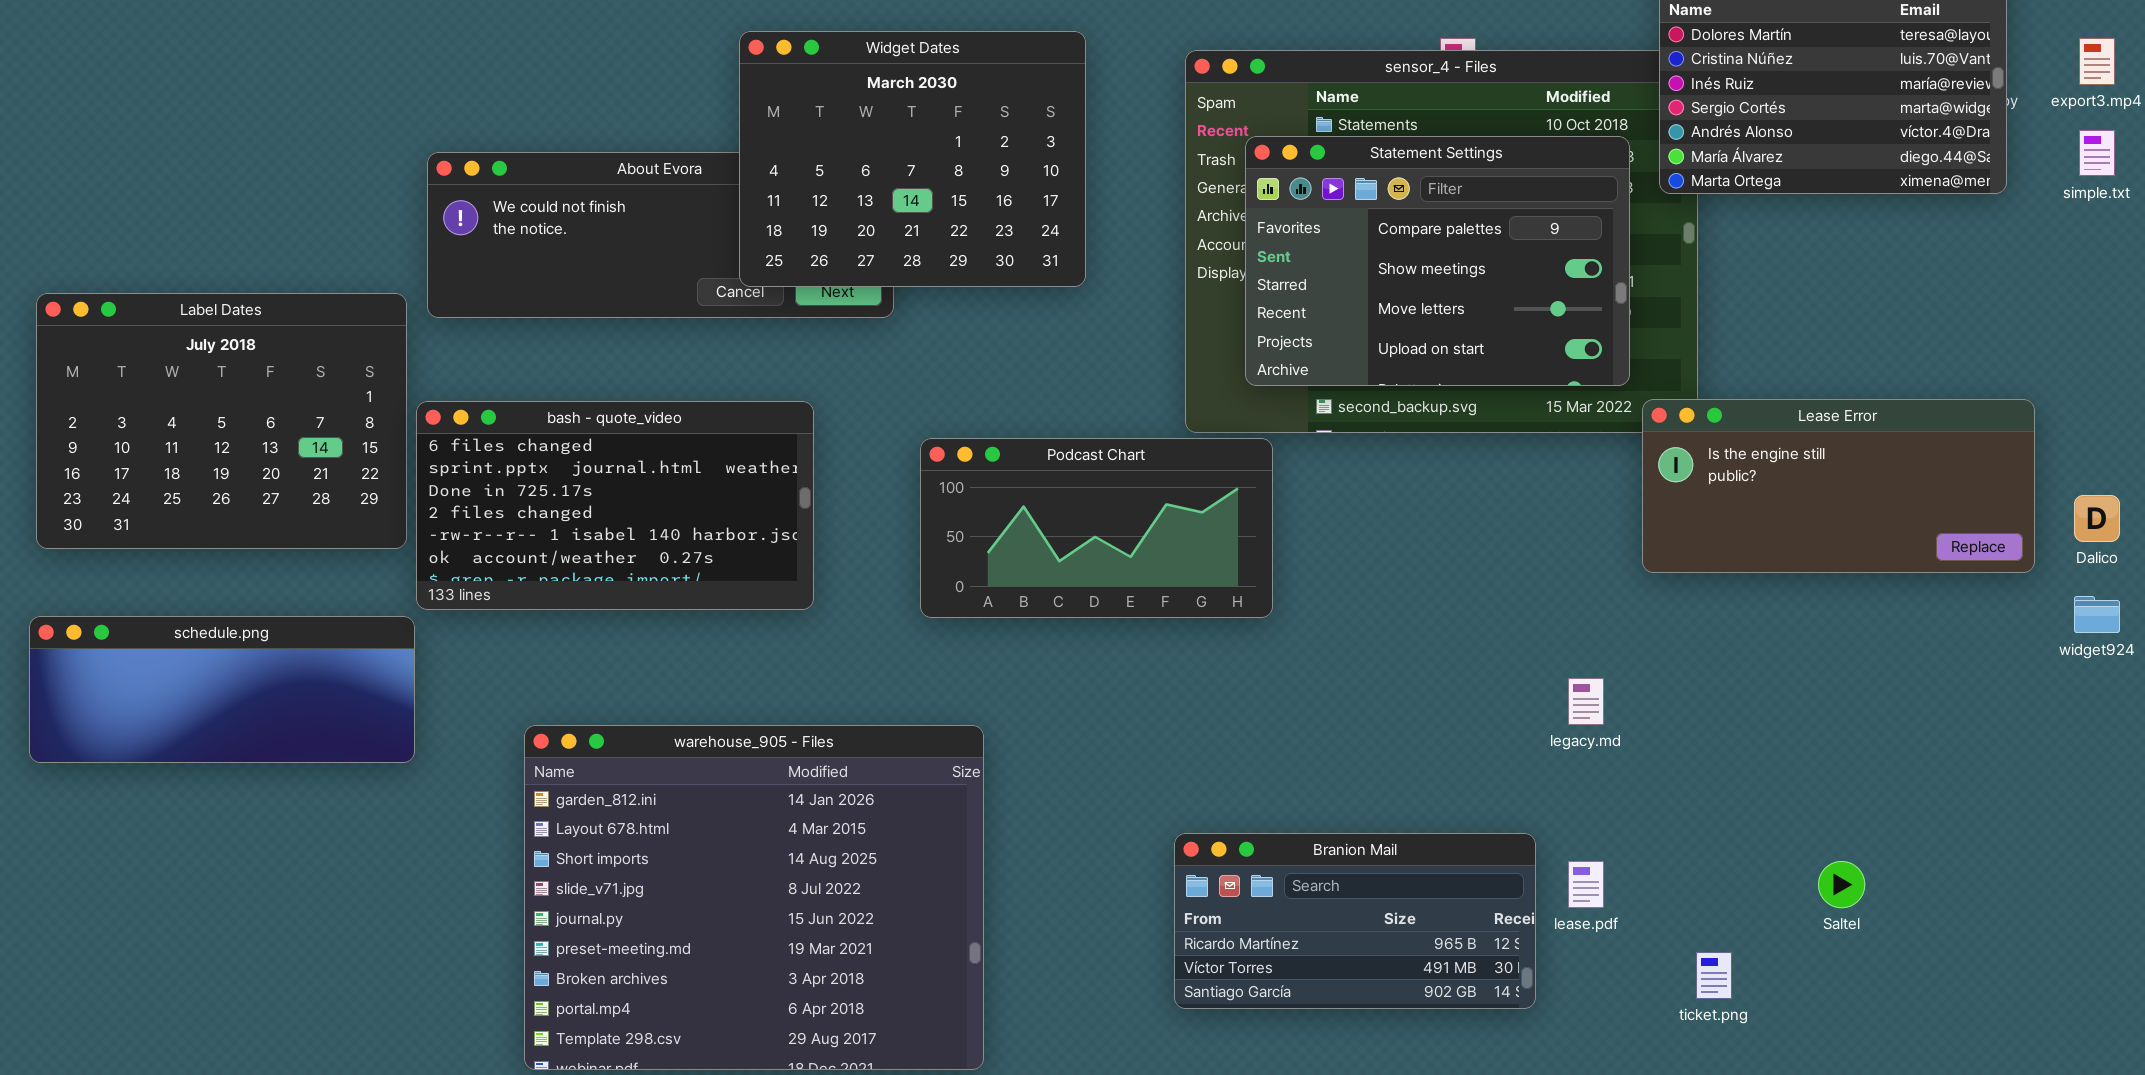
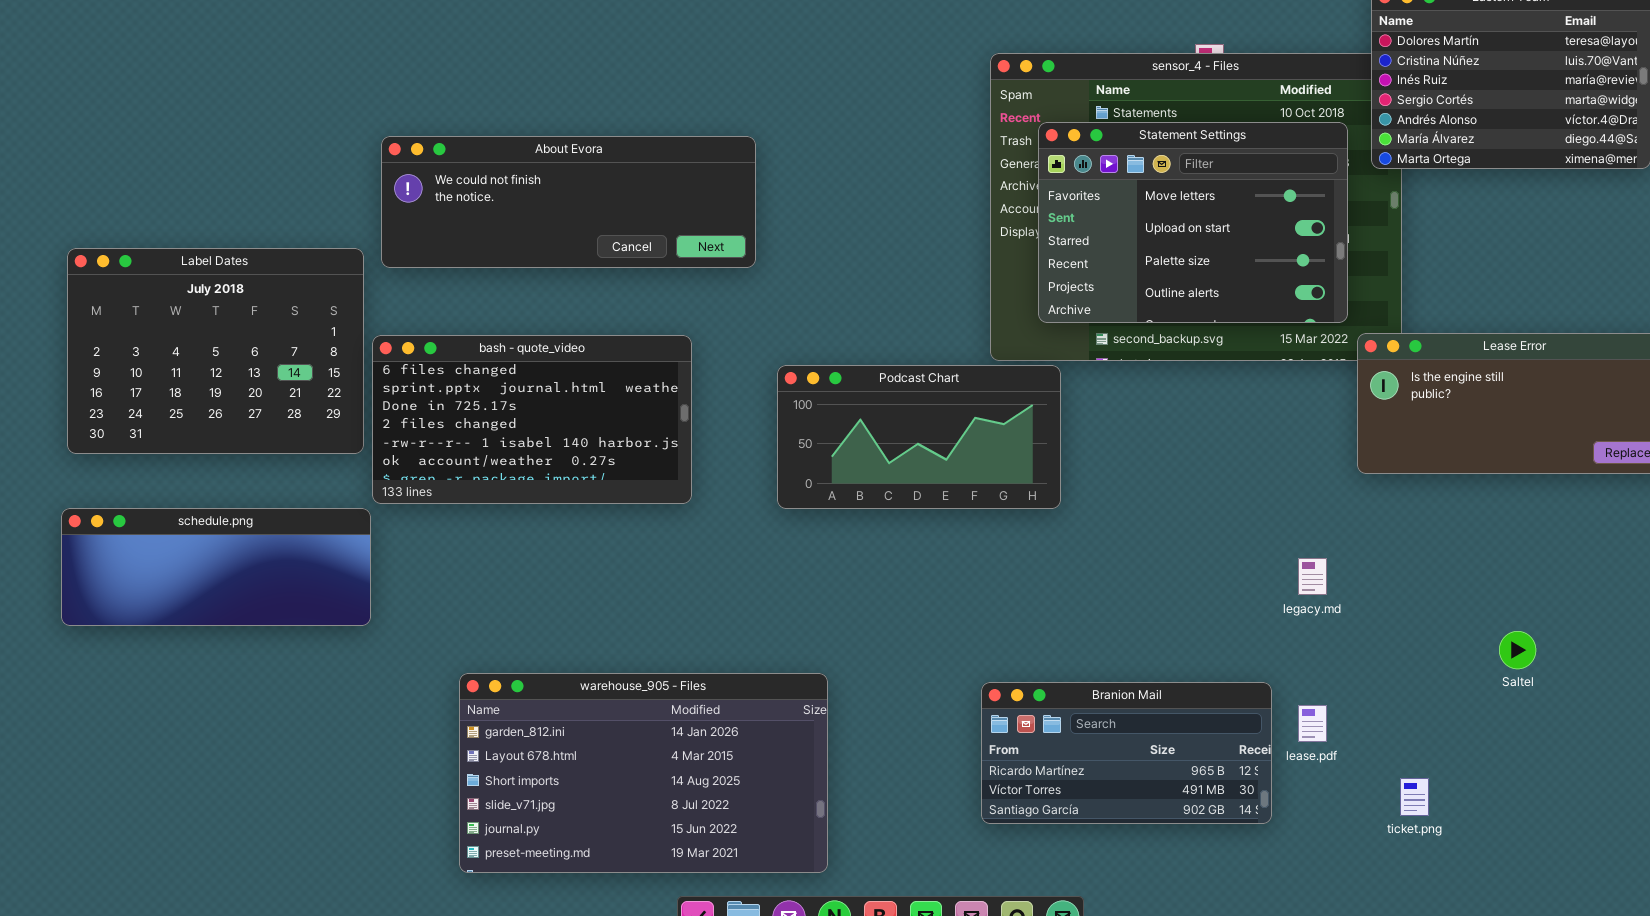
Widget Dates: [739,31,1086,287] -> none, closed
Statement Settings: [1245,136,1630,386] -> [1038,122,1348,323], scrolled down 2 rows
warehouse_905 - Files: [524,725,984,1070] -> [459,673,828,873], resized
Saltel: [1818,861,1865,908] -> [1499,631,1536,669], moved

